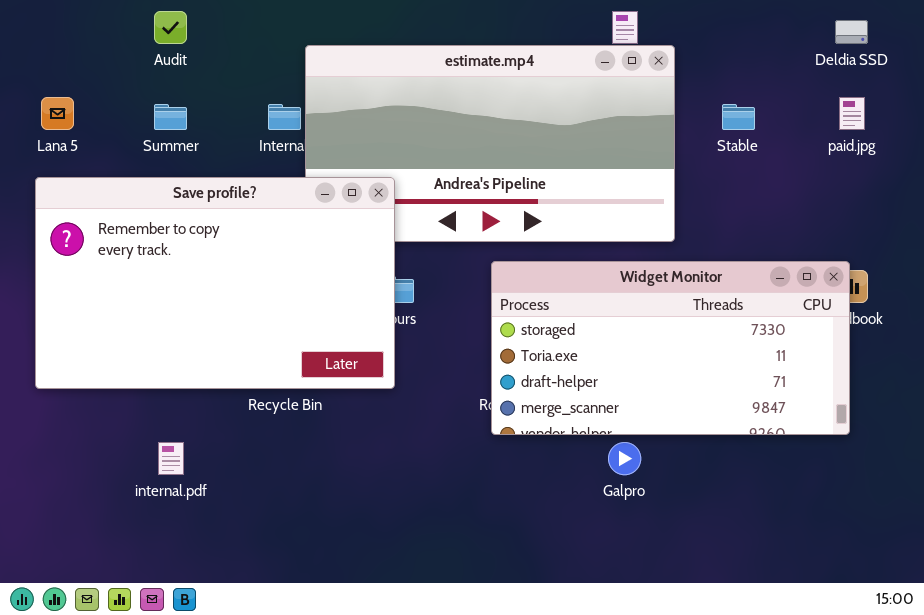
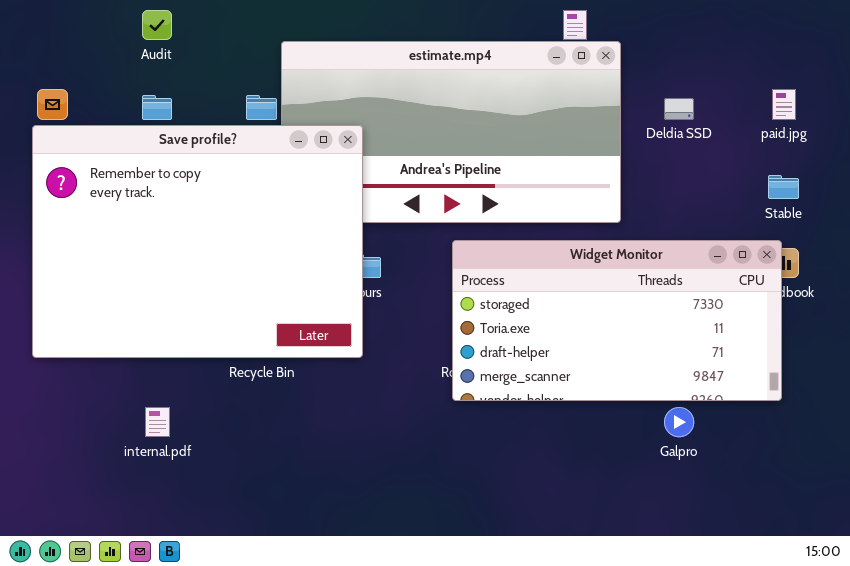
Deldia SSD: [835,20,868,44] -> [664,98,694,120], moved
Stable: [722,104,755,130] -> [768,175,799,199], moved
Save profile?: [35,177,395,389] -> [32,125,363,358], resized
Galpro: [608,442,641,475] -> [664,407,694,437], moved

